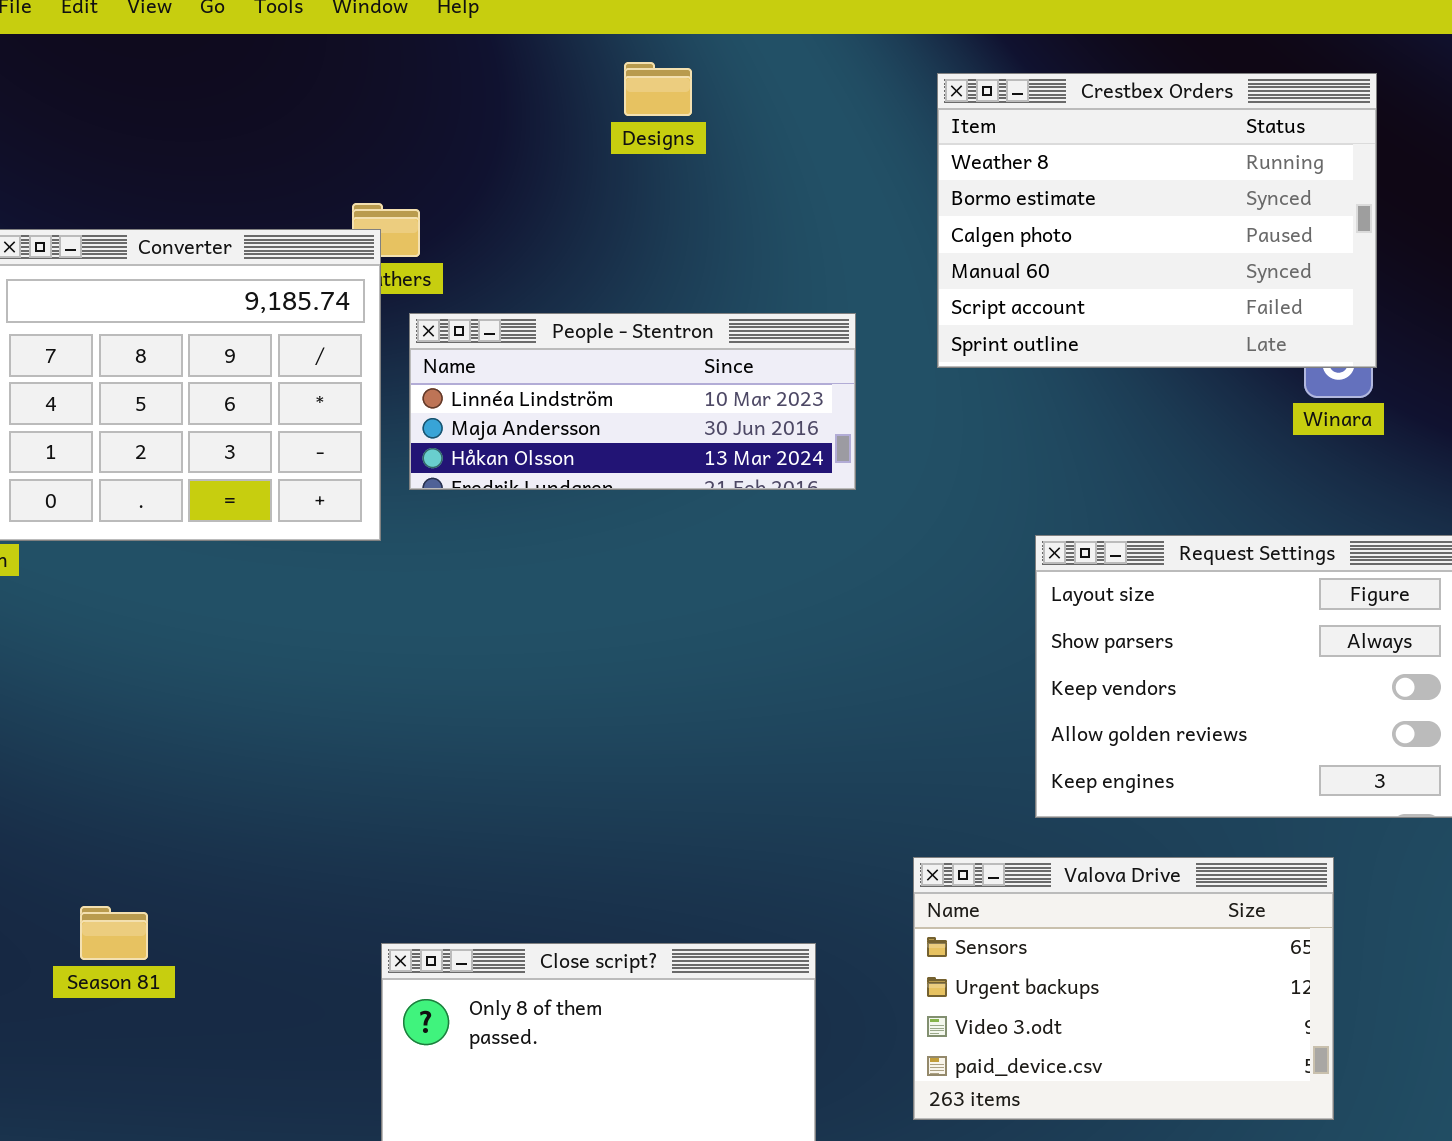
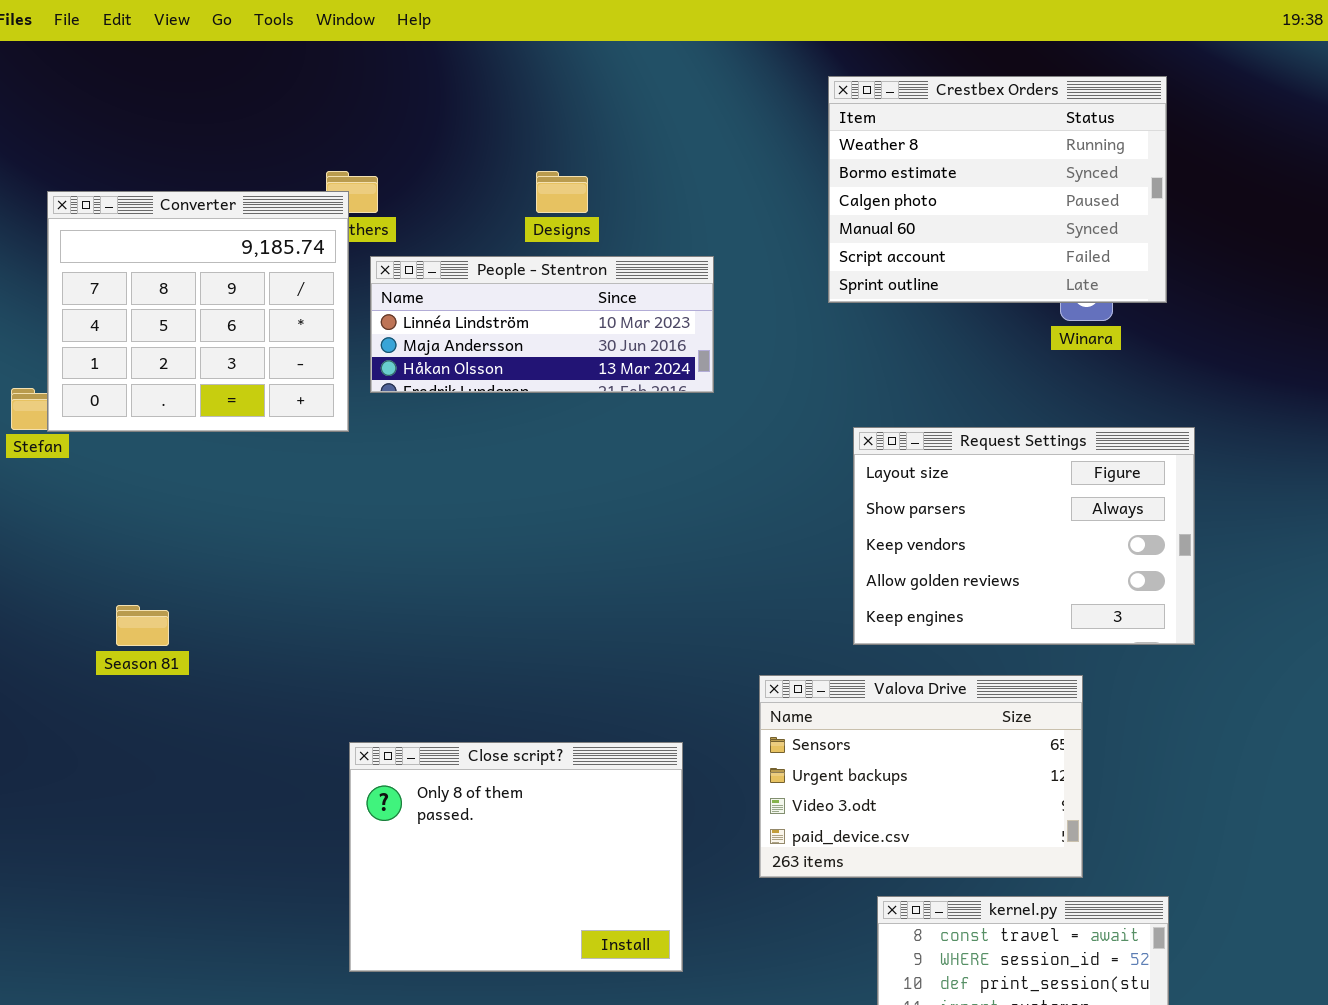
Designs: [624,62,692,116] -> [536,171,588,213], moved
Crestbex Orders: [937,73,1377,368] -> [828,76,1167,303], moved
Season 81: [80,906,148,960] -> [116,605,169,646], moved

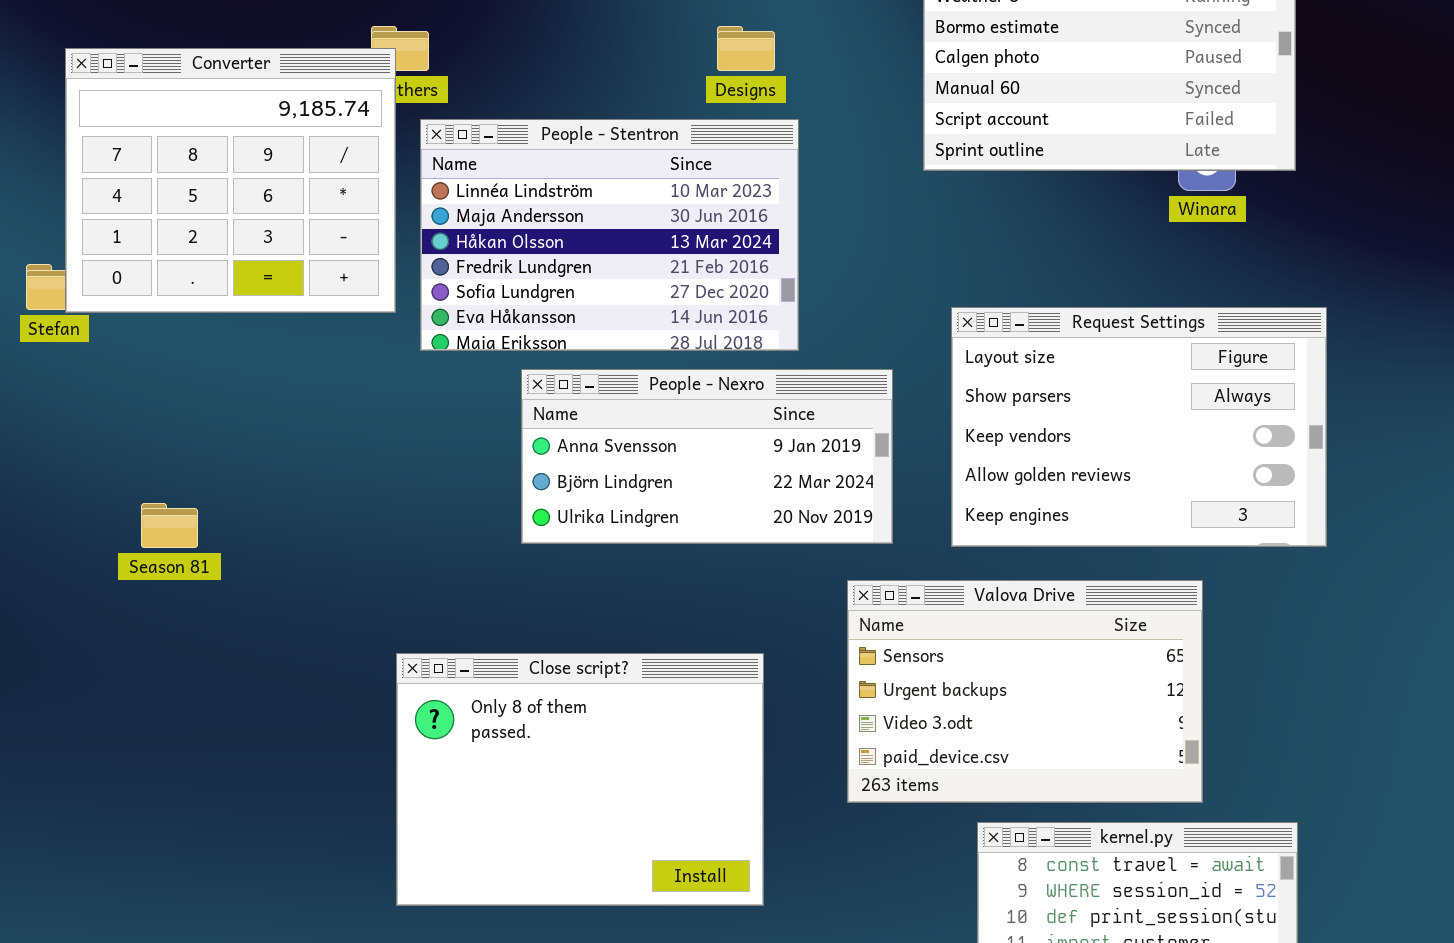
Designs: [536,171,588,213] -> [717,26,775,71], moved
People - Stentron: [370,256,714,393] -> [420,119,799,351], resized
People - Nexro: none -> [521,369,893,544], opened

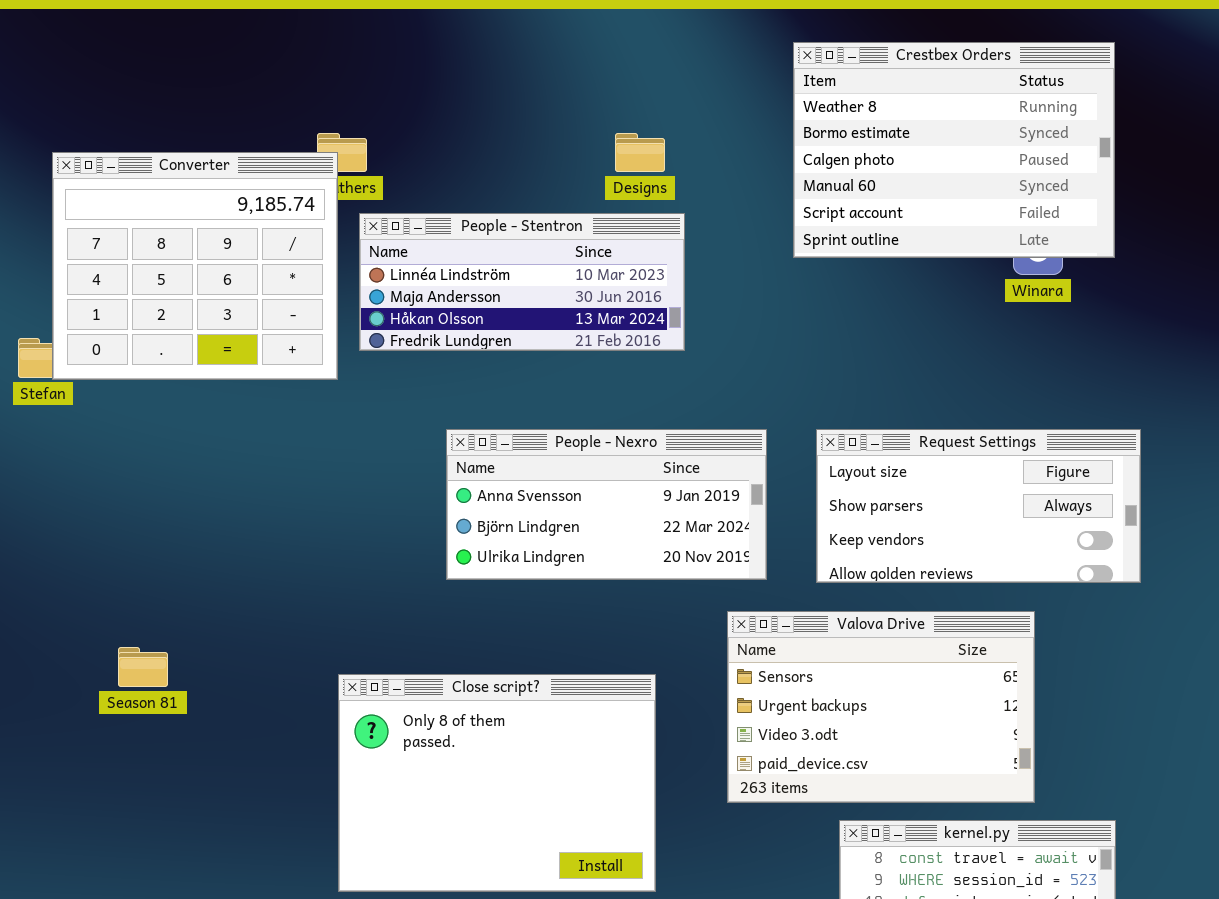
People - Stentron: [420,119,799,351] -> [359,213,685,351], resized
Request Settings: [951,307,1327,547] -> [816,429,1141,583], resized
Season 81: [141,503,198,548] -> [118,647,168,687], moved

